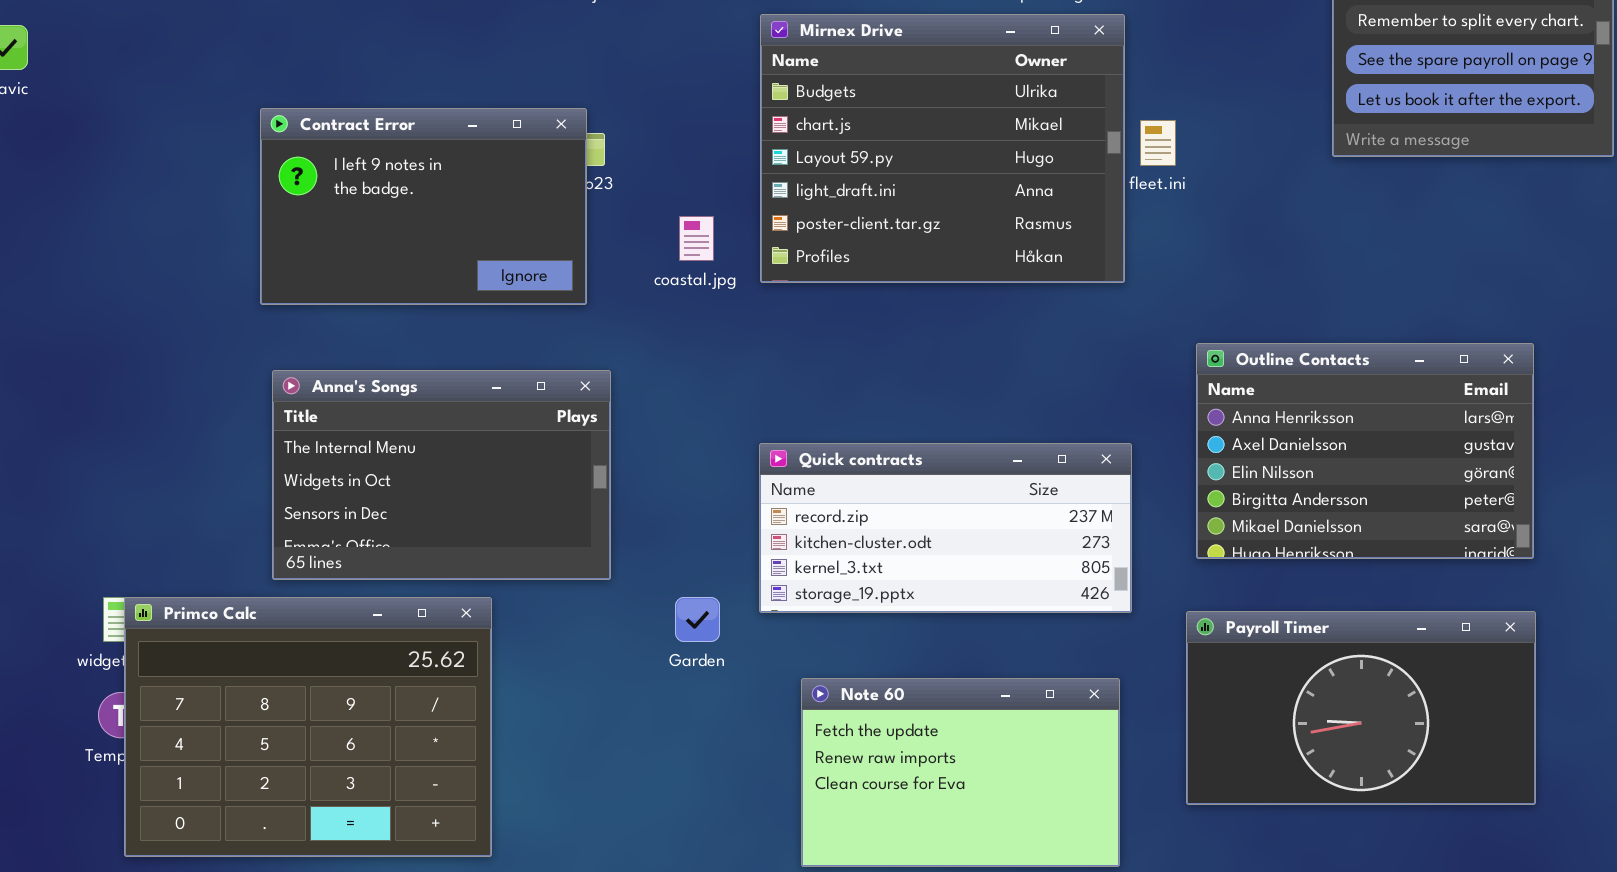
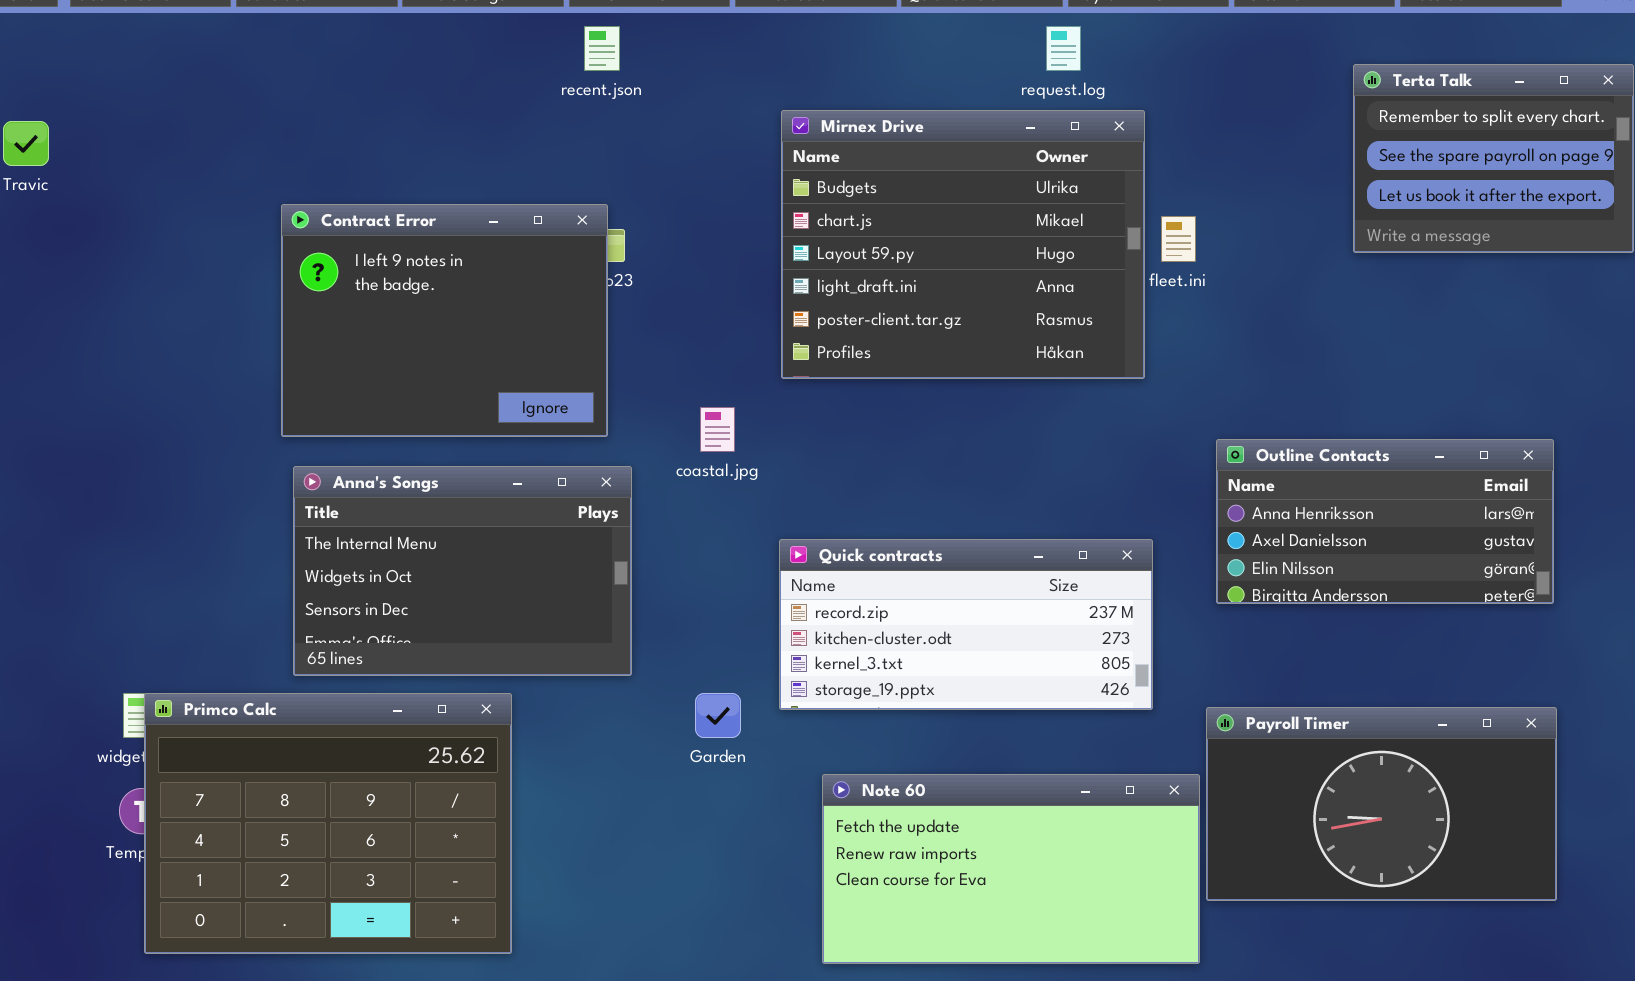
Contract Error: [260,108,587,305] -> [281,204,608,437], resized
coastal.jpg: [679,216,714,261] -> [700,407,735,452], moved
Outline Contacts: [1196,343,1534,559] -> [1216,439,1554,604], resized
Note 60: [801,678,1120,867] -> [822,774,1200,964], resized

